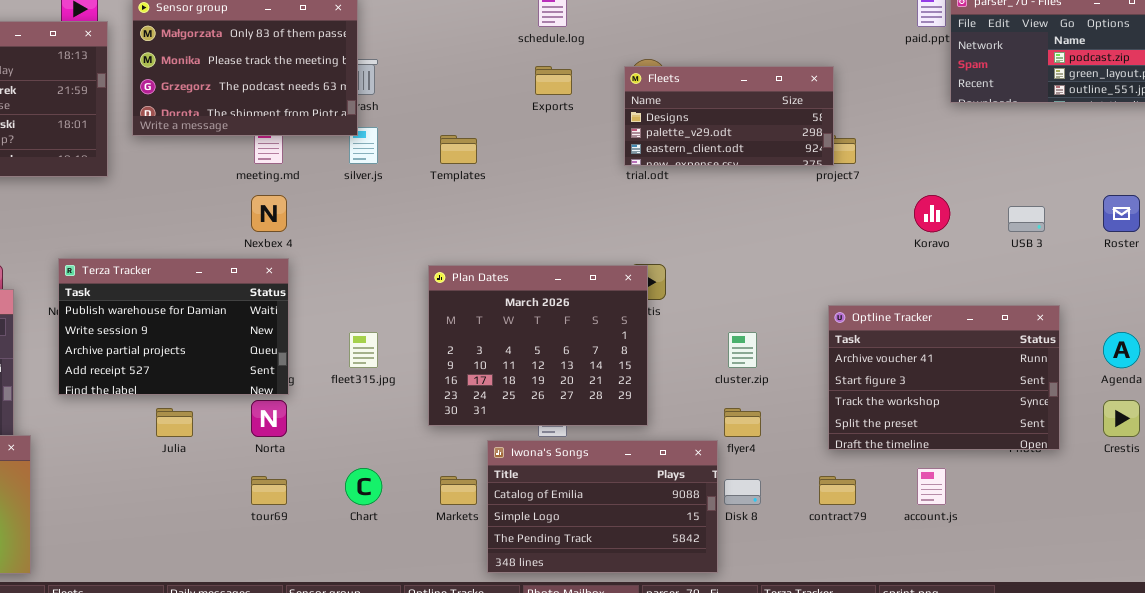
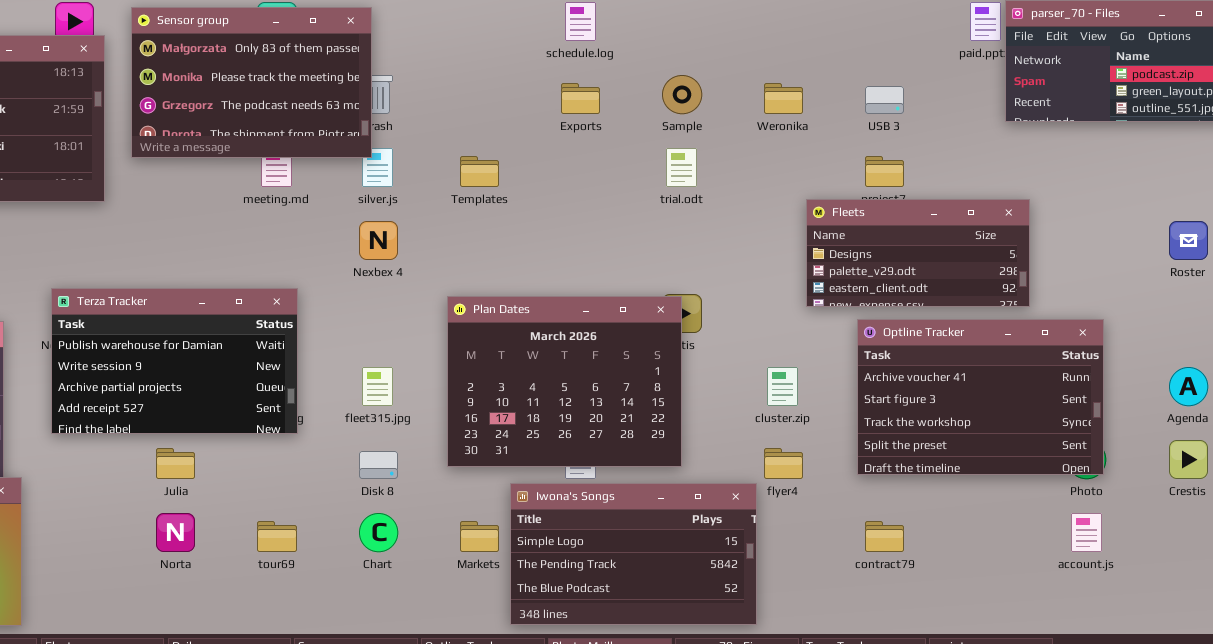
Fleets: [624,66,834,166] -> [806,199,1030,307], moved
Nexbex 4: [251,195,287,232] -> [359,221,398,260], moved
USB 3: [1008,206,1045,232] -> [865,86,904,114], moved
Optline Tracker: [828,305,1060,450] -> [857,319,1104,475], moved
Norta: [251,400,287,437] -> [156,513,195,552], moved
Iwona's Songs: [487,440,718,573] -> [510,483,757,625], scrolled down 1 row
account.js: [917,468,946,505] -> [1071,513,1102,552], moved
Disk 8: [724,479,761,505] -> [359,451,398,479], moved

